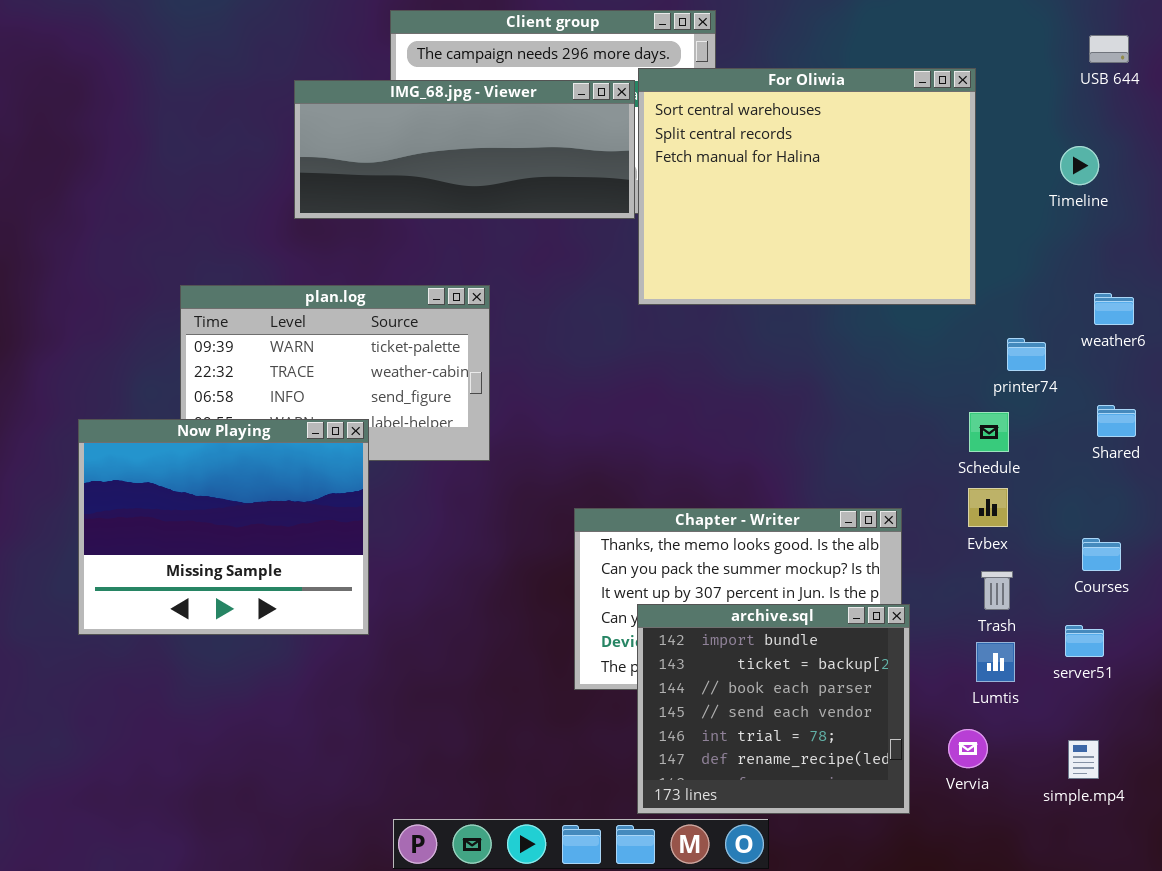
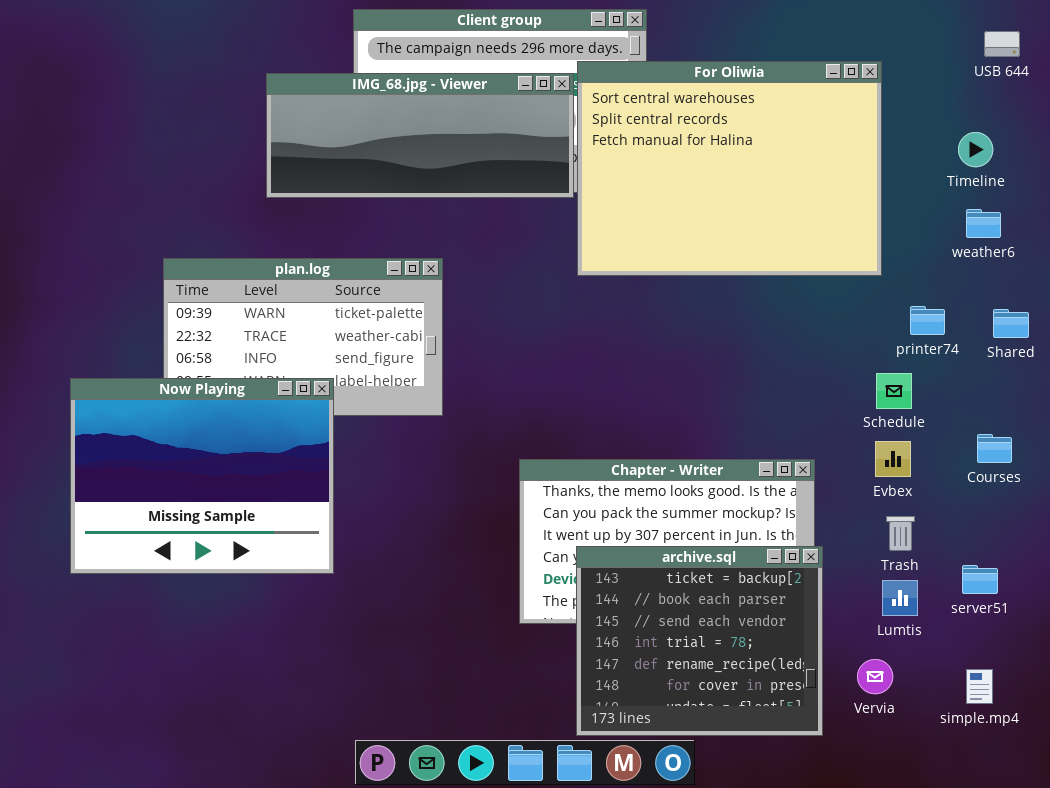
weather6: [1094,293,1134,325] -> [966,209,1001,238], moved
Shared: [1097,405,1136,437] -> [993,309,1029,338], moved
Courses: [1082,538,1121,571] -> [977,434,1012,463], moved
archive.sql: [637,604,910,814] -> [576,546,823,736], scrolled down 1 row

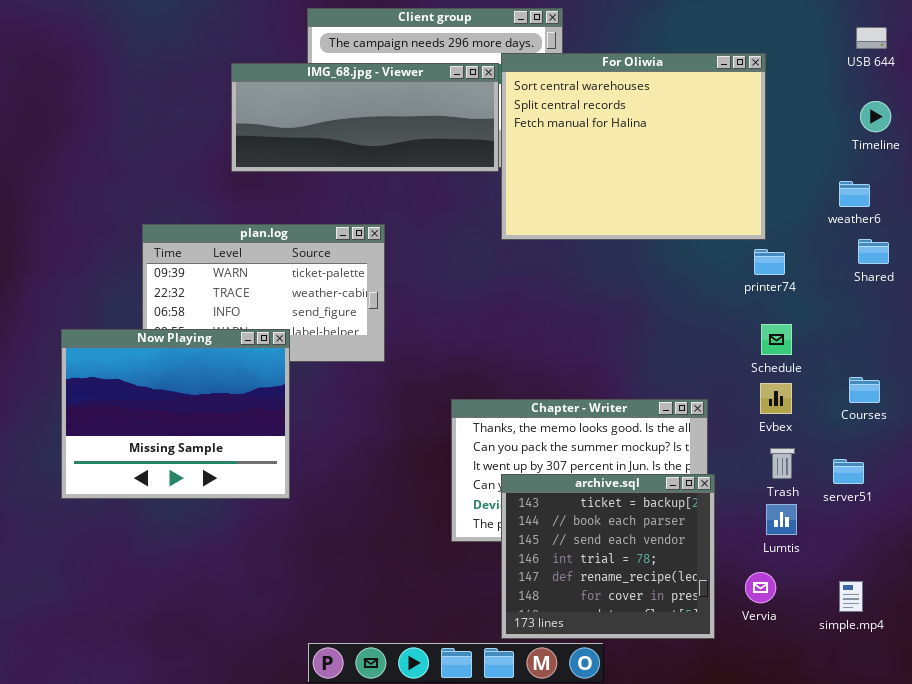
Timeline: [958,132,993,167] -> [860,101,891,132], moved
printer74: [910,306,945,335] -> [754,249,785,275], moved
Shared: [993,309,1029,338] -> [858,239,889,264], moved
server51: [962,565,998,594] -> [833,459,864,484], moved

